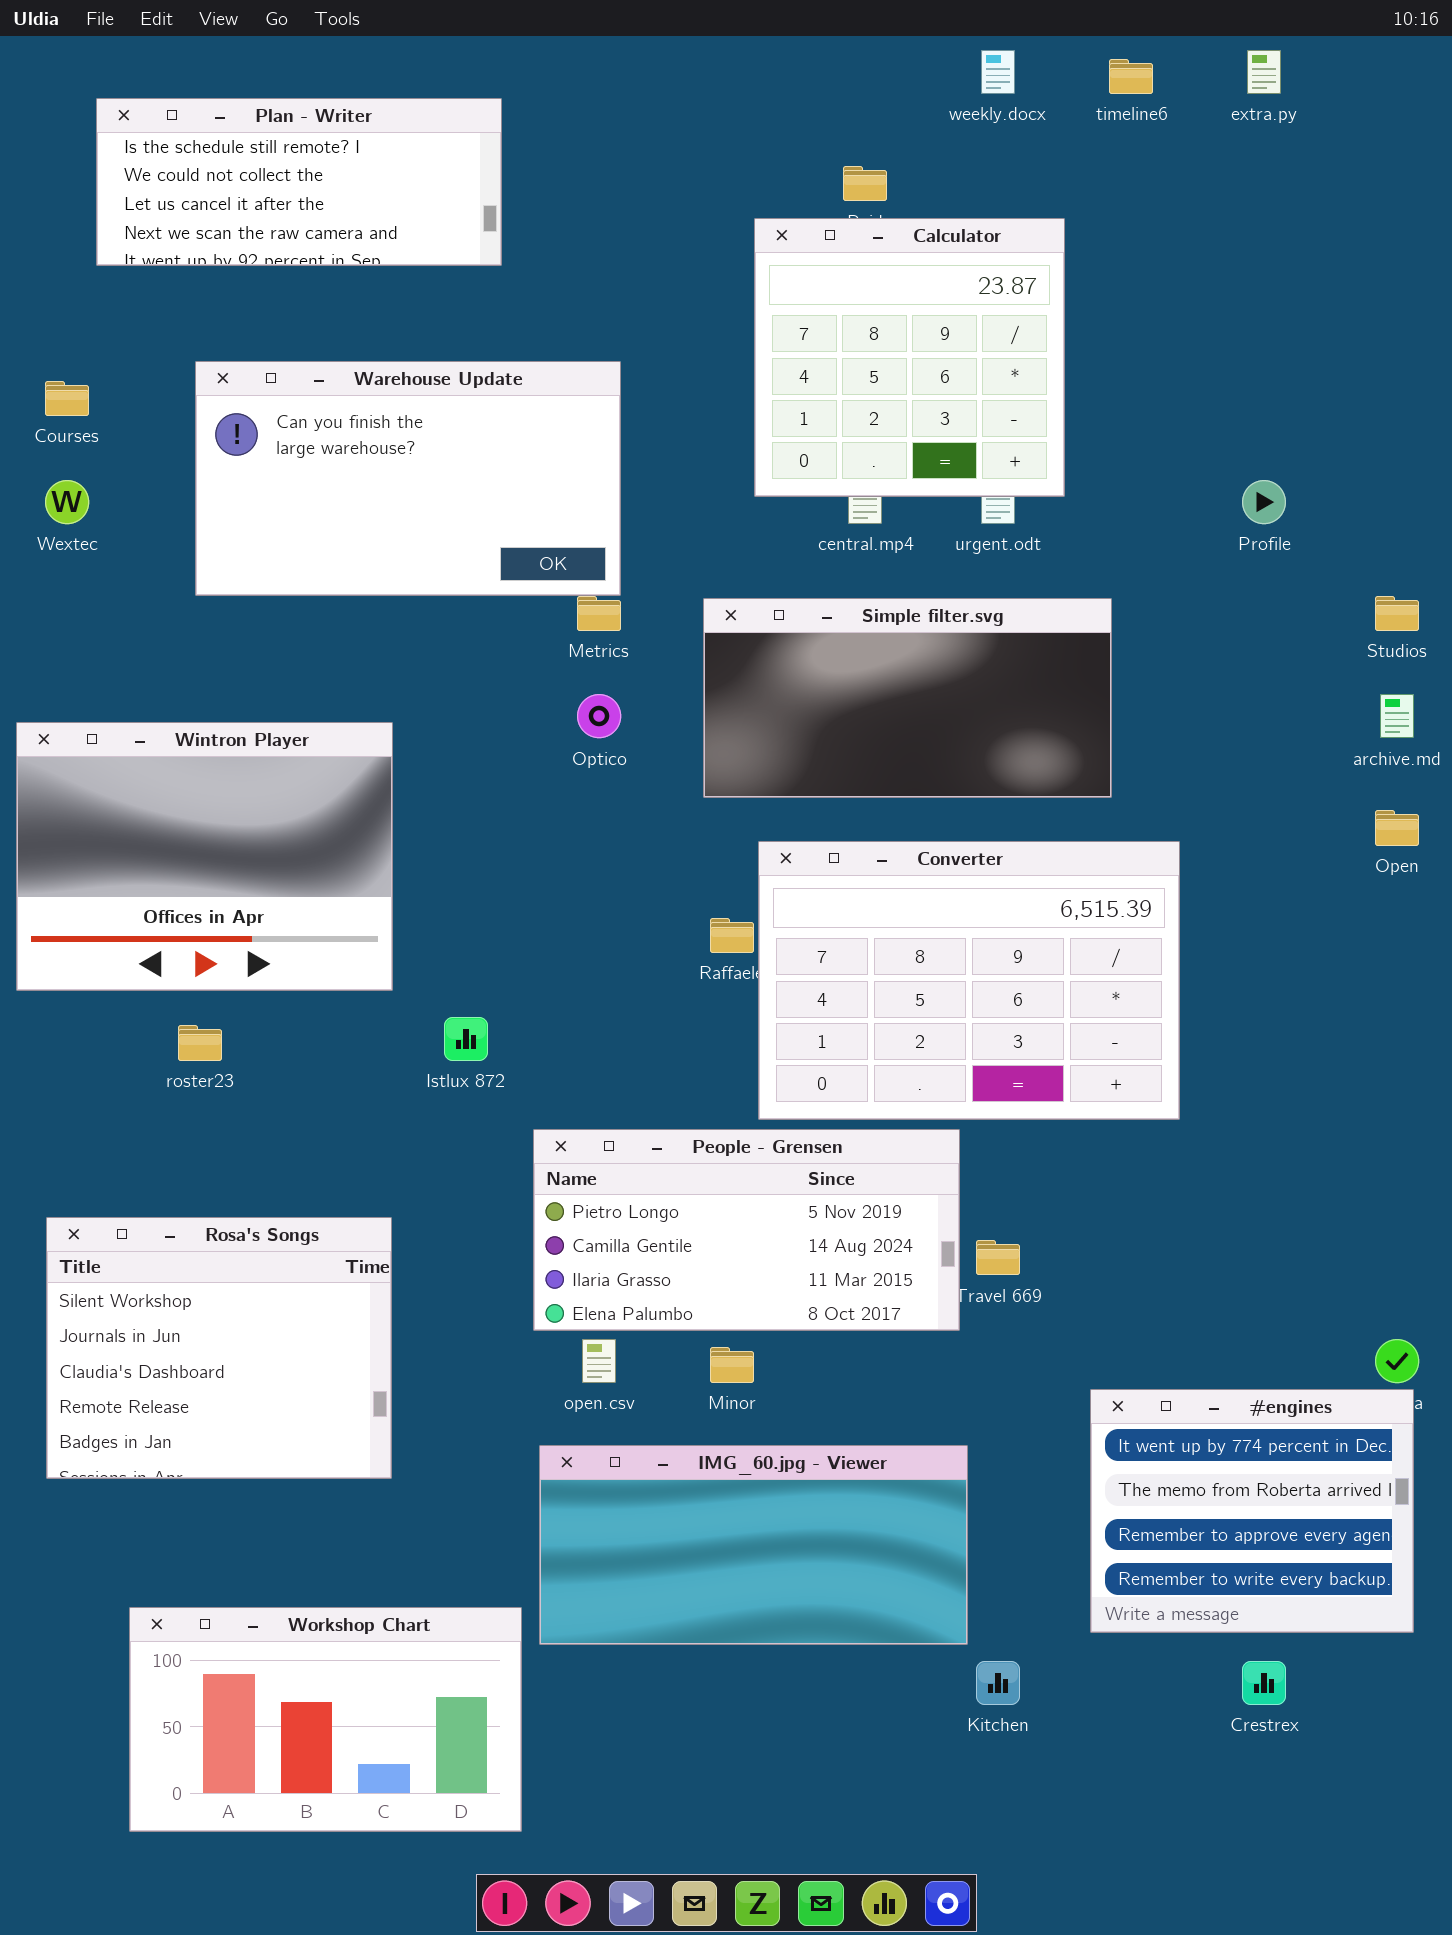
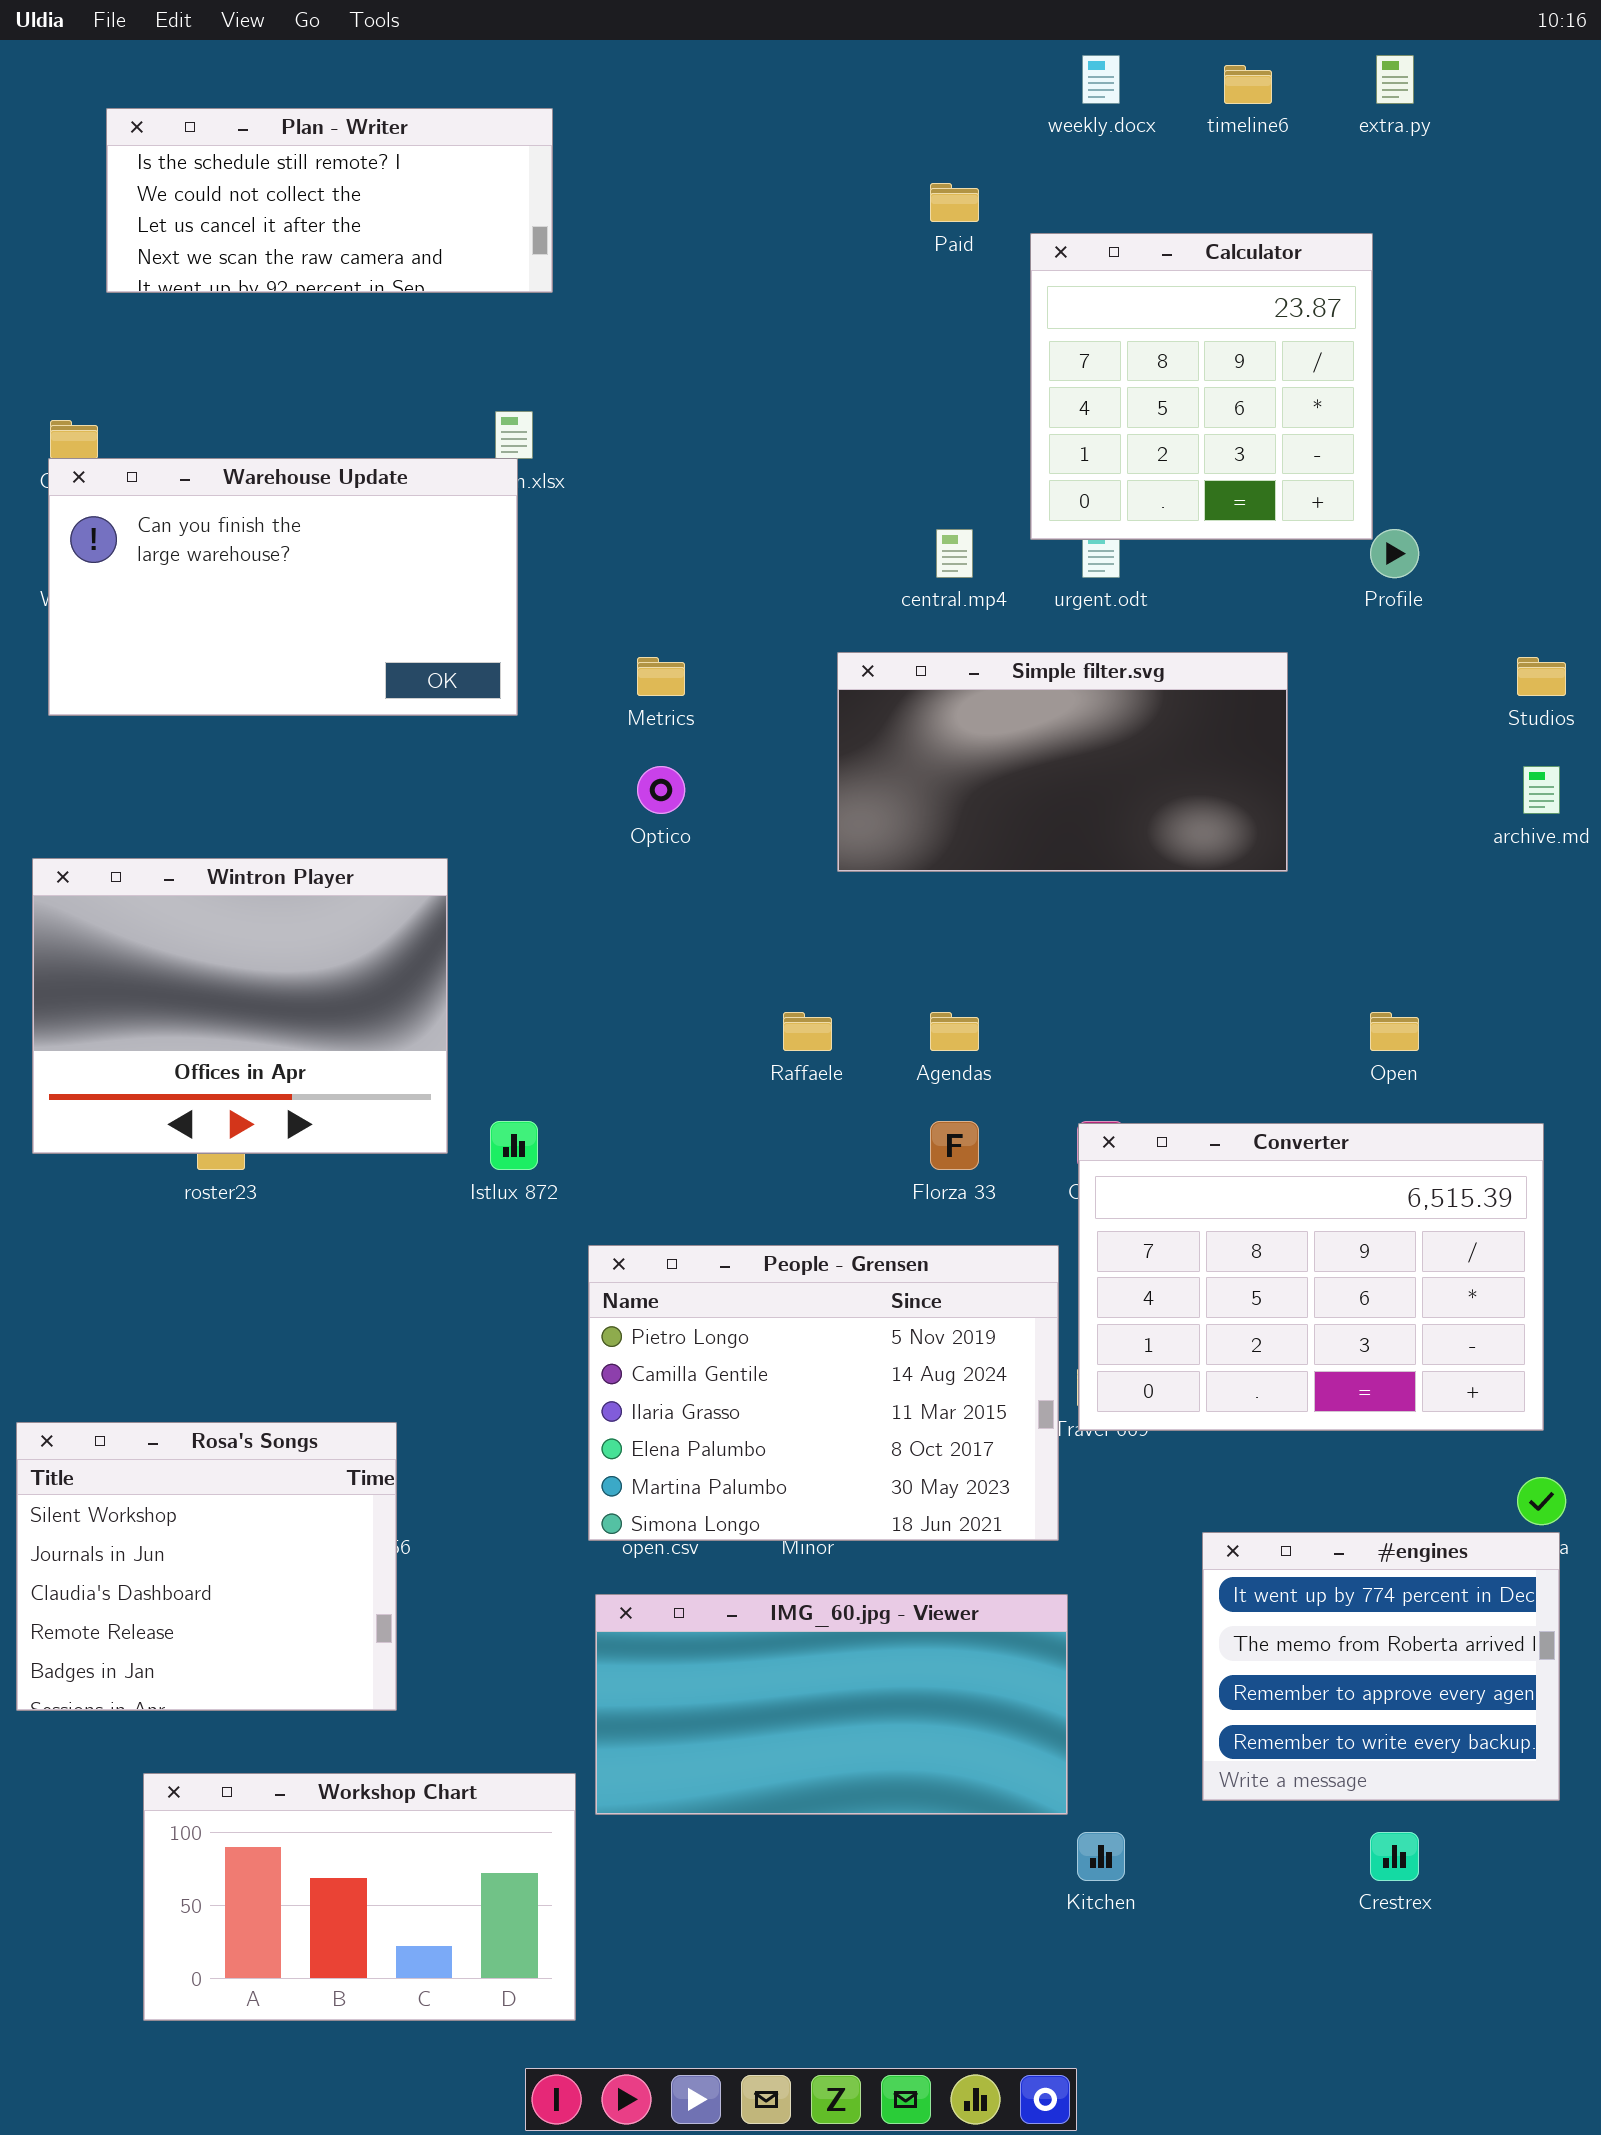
Calculator: [754,218,1065,497] -> [1030,233,1373,540], moved
Warehouse Update: [195,361,621,596] -> [48,458,518,716], moved
Simple filter.svg: [703,598,1112,798] -> [837,652,1288,872], moved
Wintron Player: [16,722,393,991] -> [32,858,448,1154], moved
Open: [1375,810,1419,846] -> [1370,1012,1419,1051], moved
Converter: [758,841,1180,1120] -> [1078,1123,1544,1431], moved
People - Grensen: [533,1129,960,1331] -> [588,1245,1059,1541], resized
Rosa's Songs: [46,1217,392,1479] -> [16,1422,397,1711], moved

